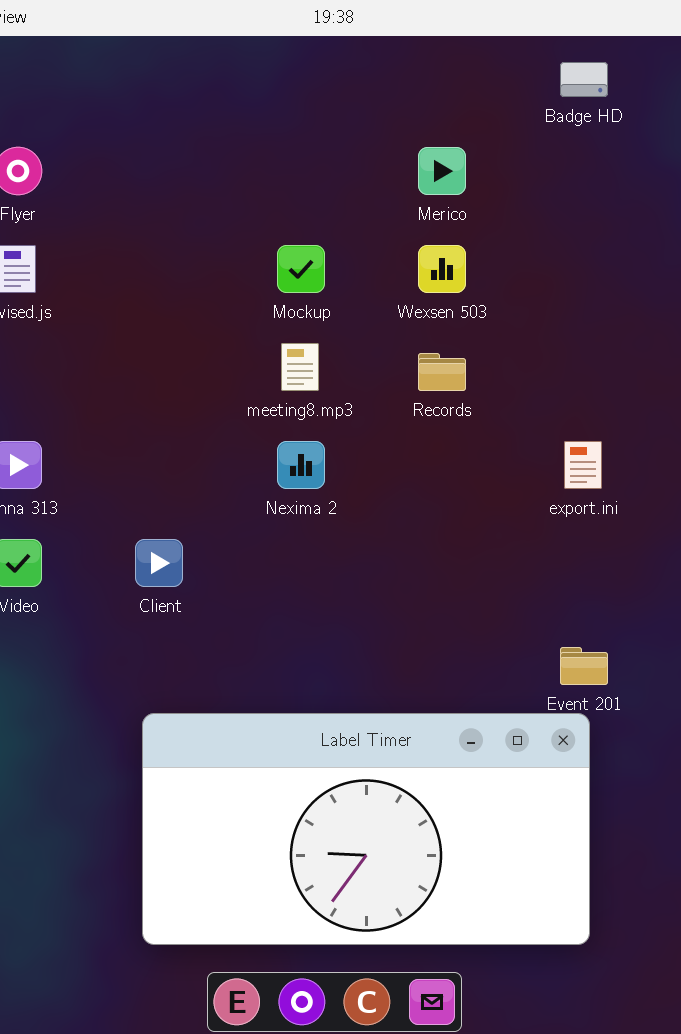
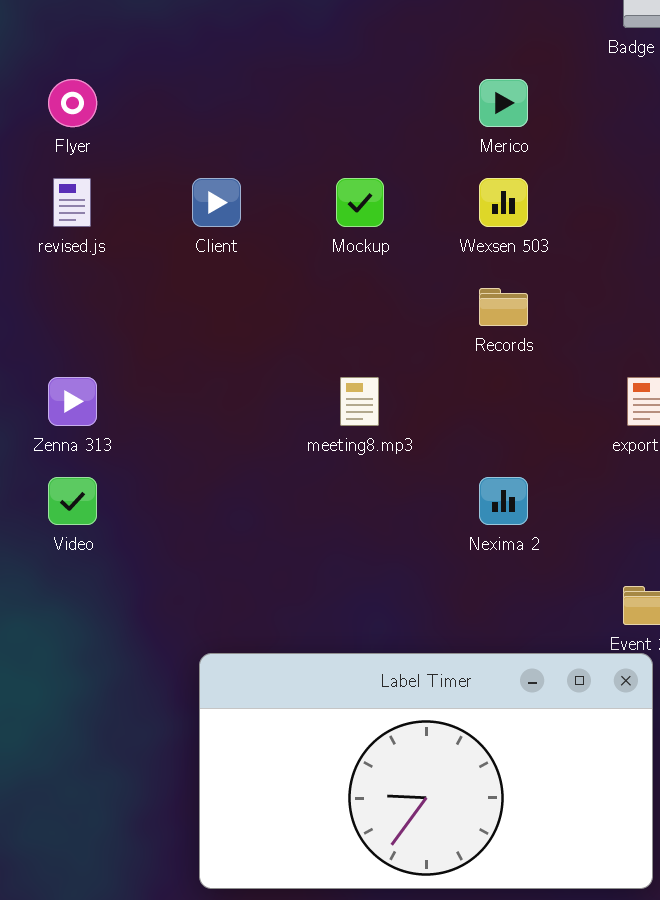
meeting8.mp3: [281,343,319,391] -> [340,377,379,426], moved
Nexima 2: [277,441,325,489] -> [479,477,528,525], moved
Client: [135,539,183,587] -> [192,178,241,227], moved

